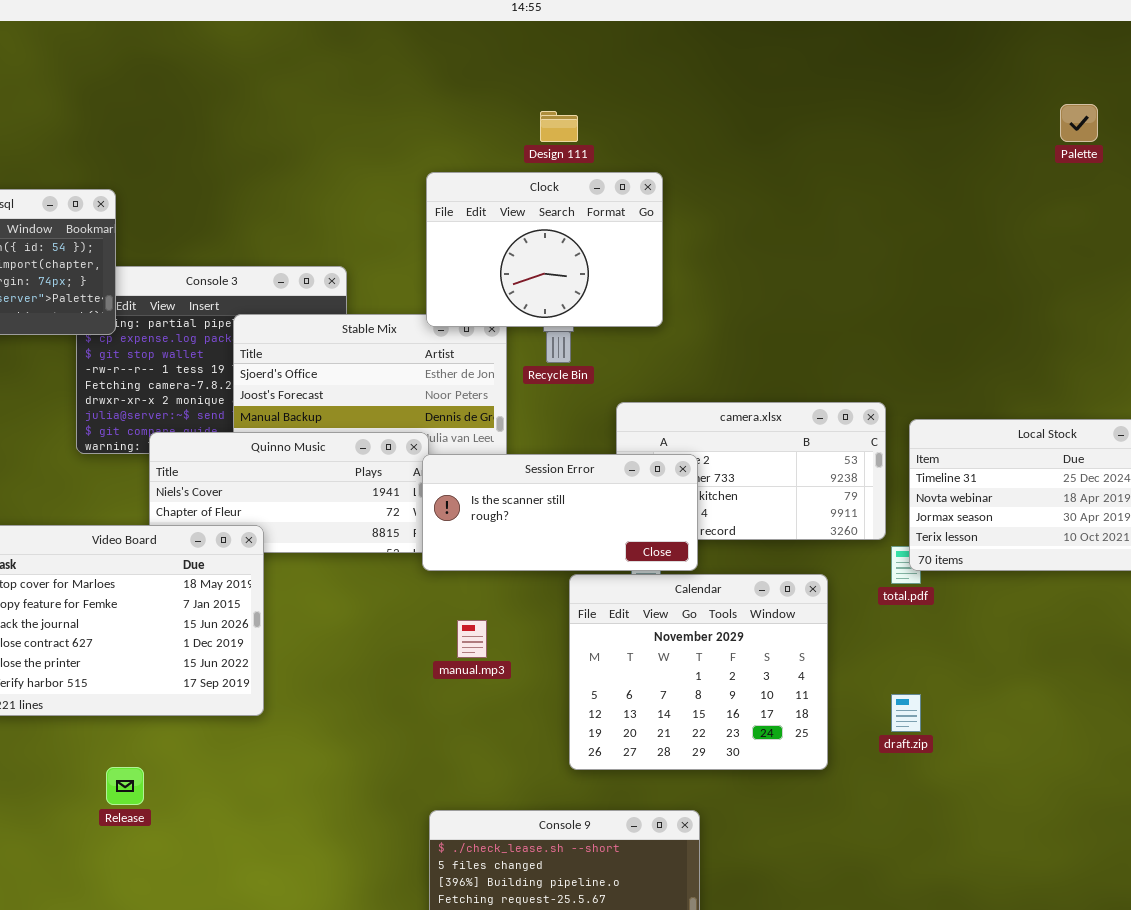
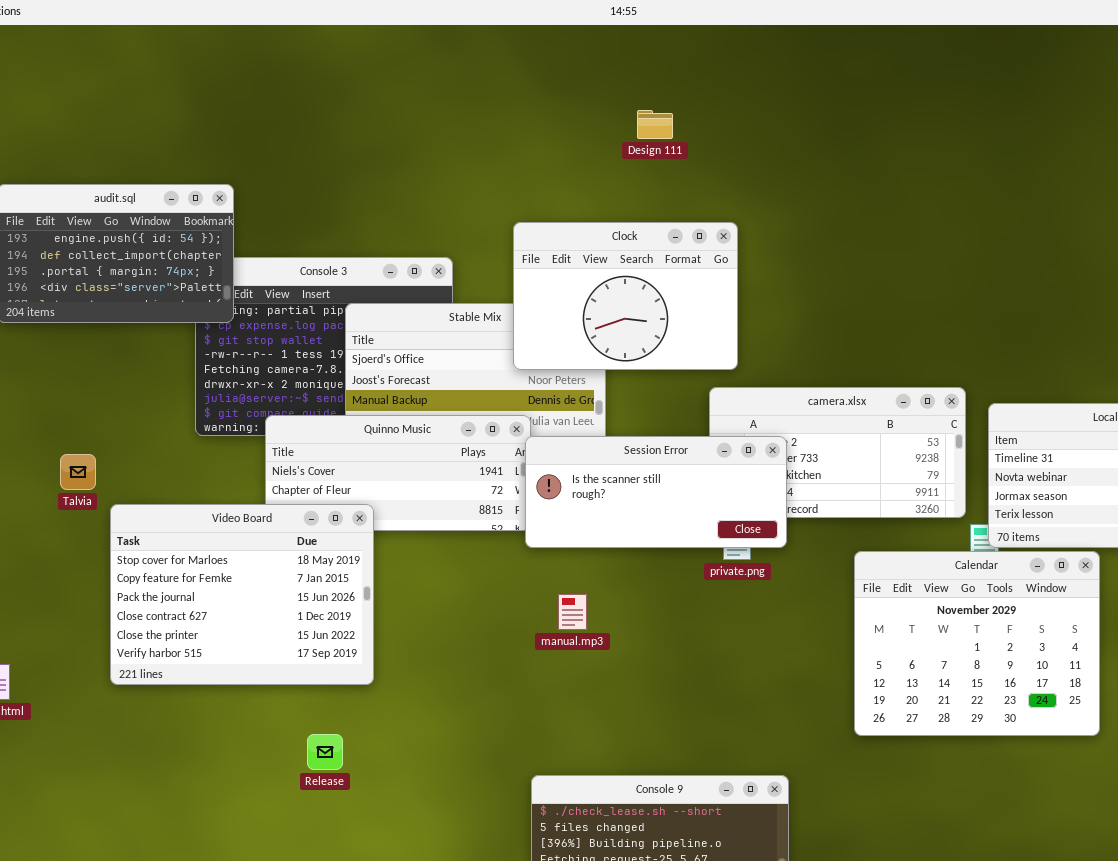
Clock: [426,172,663,327] -> [513,222,738,370], moved
Calendar: [569,574,828,770] -> [854,551,1100,736], moved
Release: [106,767,144,805] -> [307,734,343,770], moved

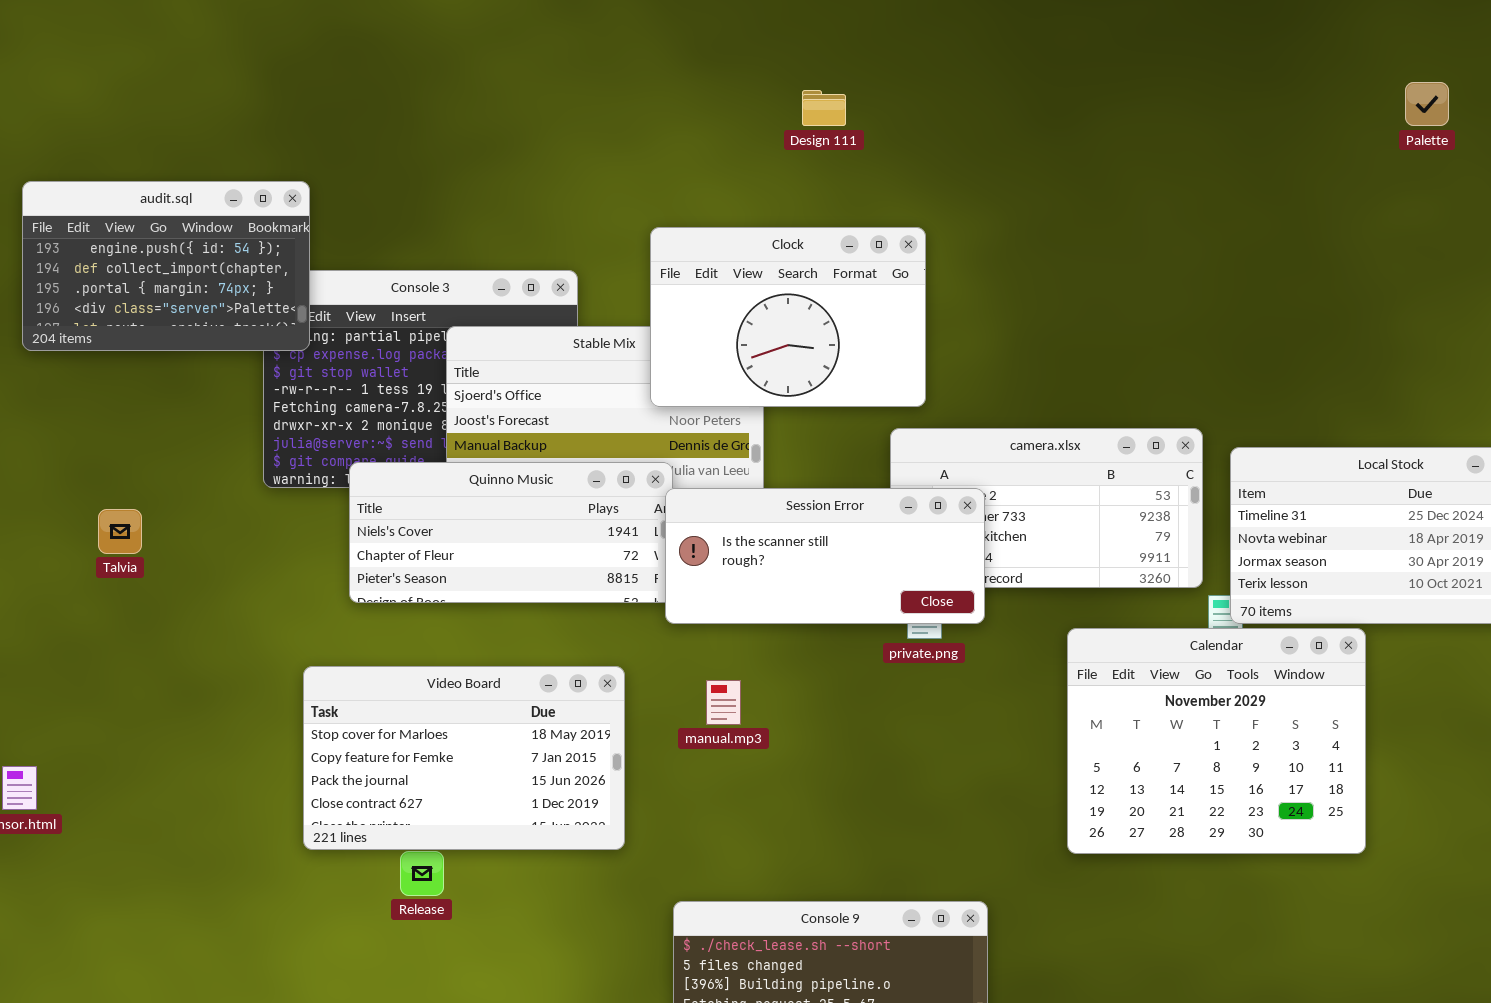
Video Board: [110,504,374,685] -> [303,666,625,850], moved, resized

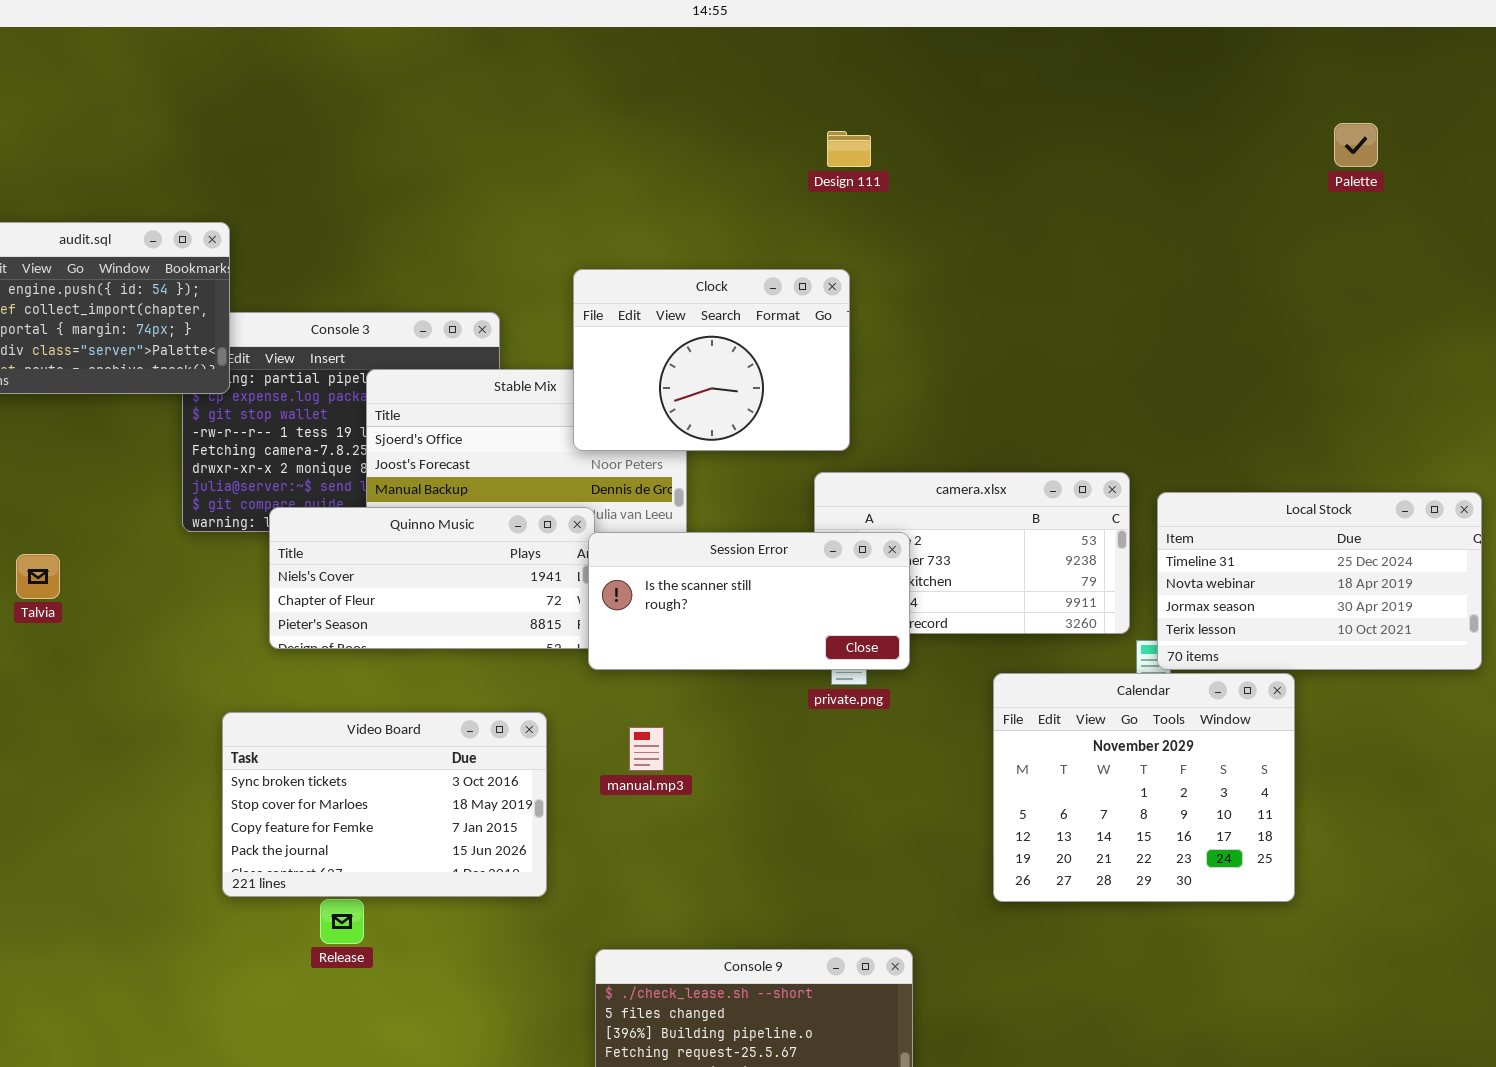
Design 111: [802,90,846,126] -> [827,131,871,167], moved
Video Board: [303,666,625,850] -> [222,712,547,897], scrolled up 1 row

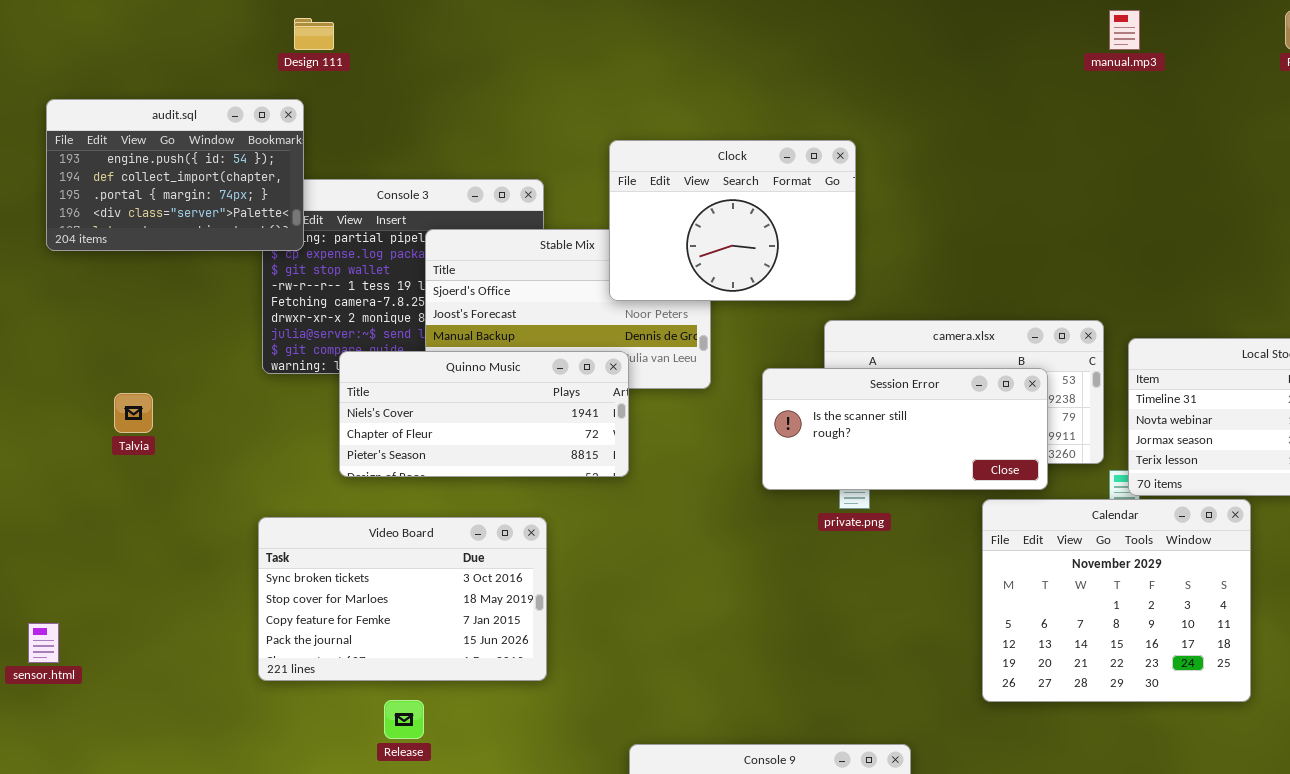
Design 111: [827,131,871,167] -> [294,18,334,50], moved
Session Error: [588,532,910,670] -> [762,368,1048,490], moved
Video Board: [222,712,547,897] -> [258,517,547,681], moved
manual.mp3: [629,727,664,771] -> [1109,10,1140,50], moved

